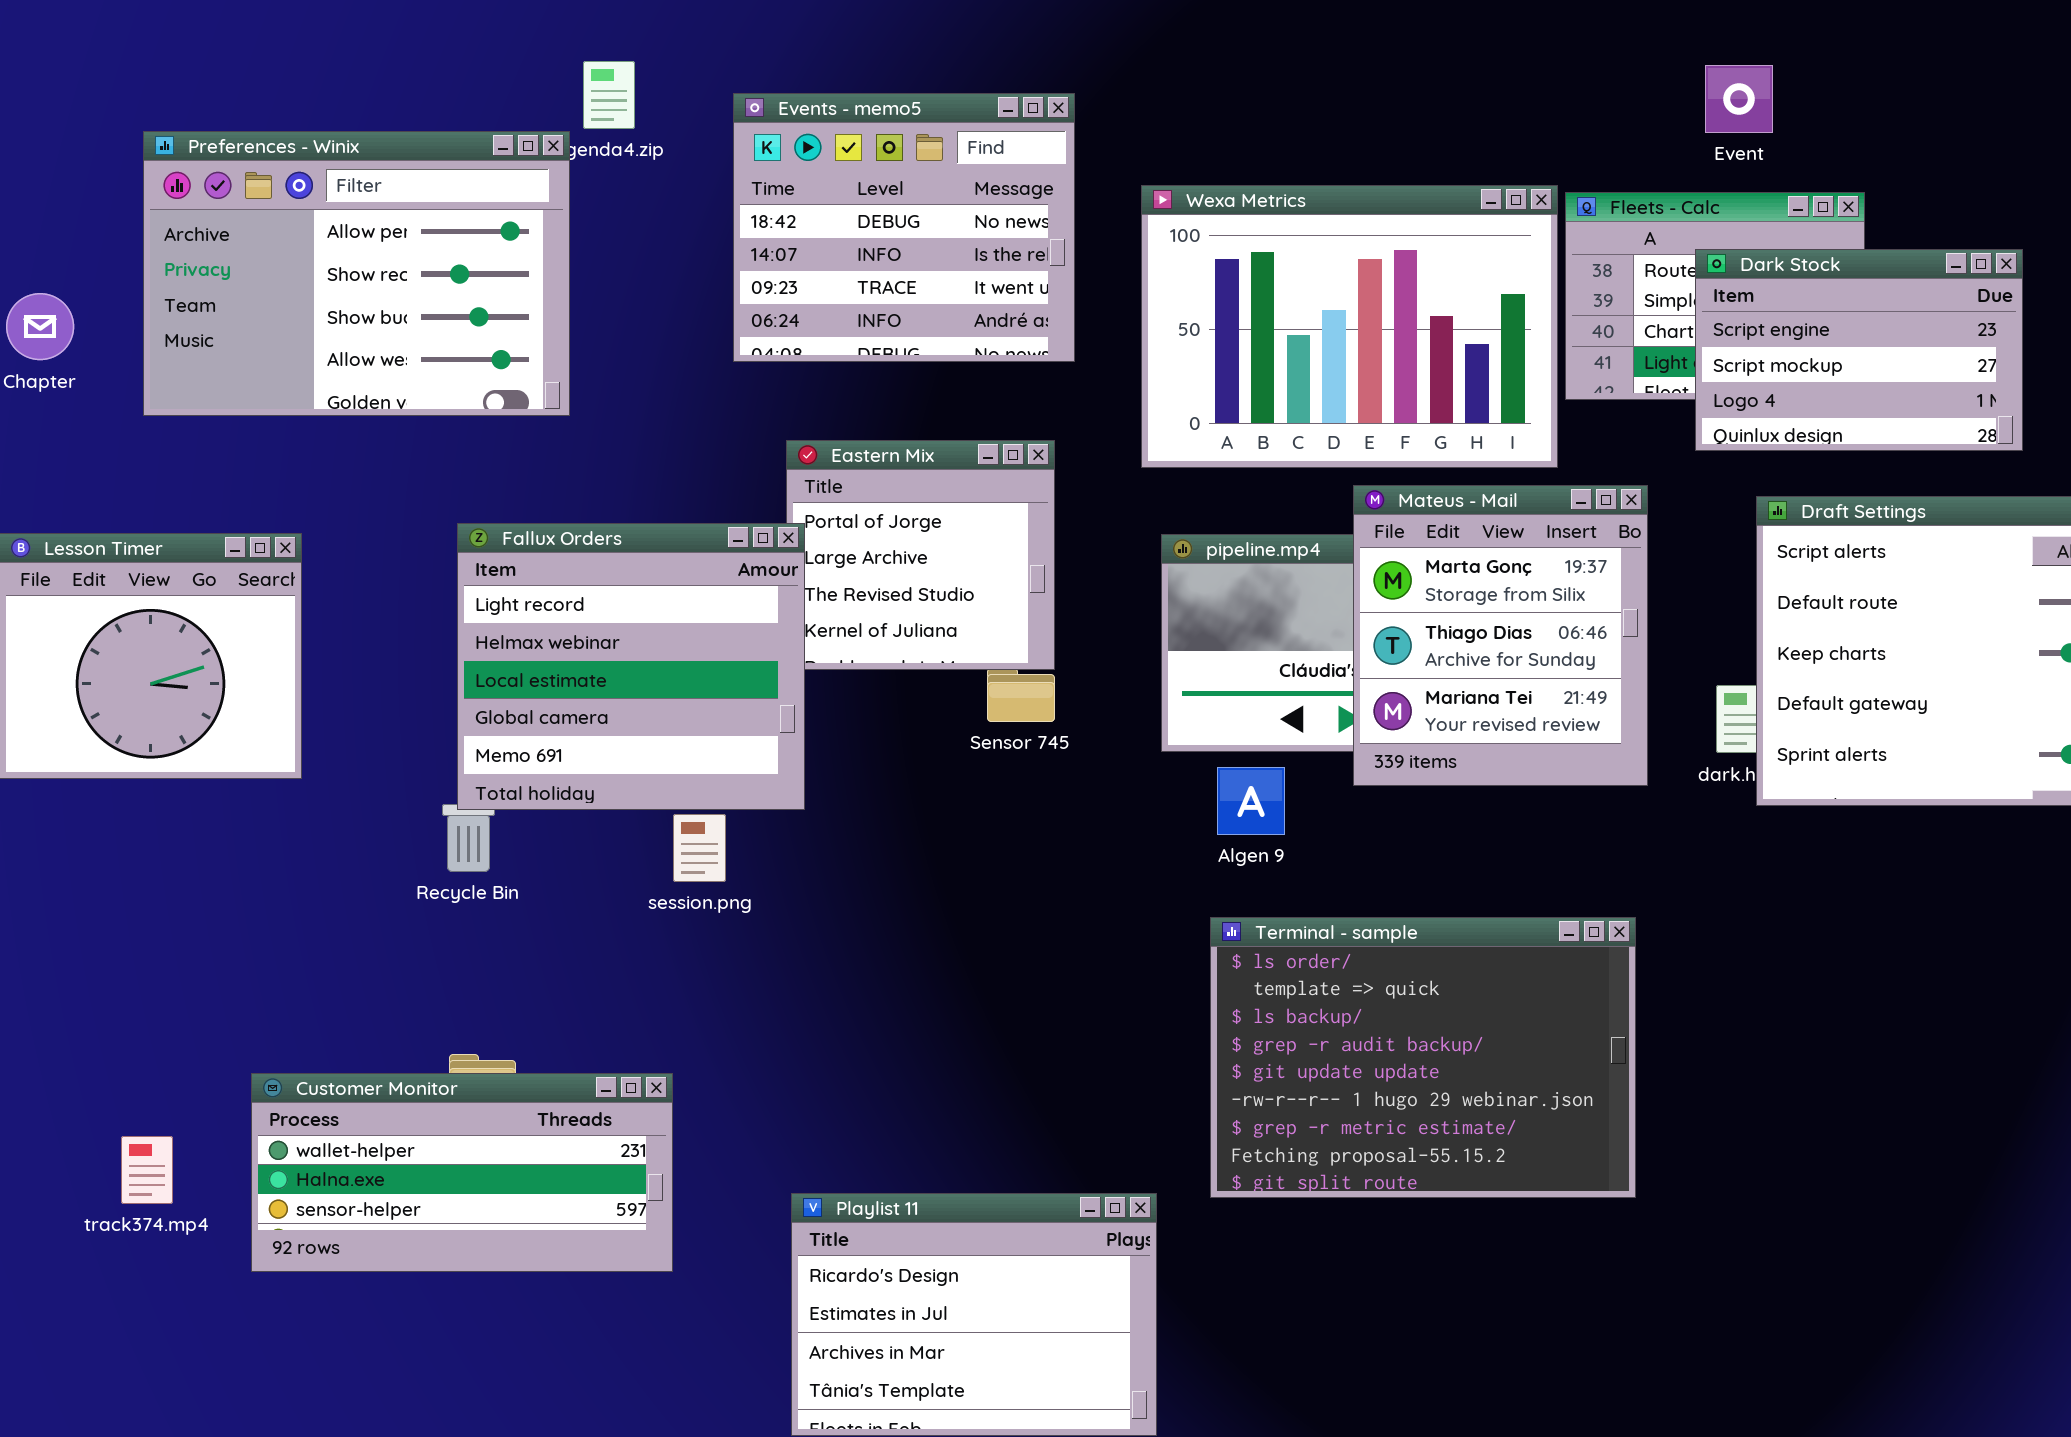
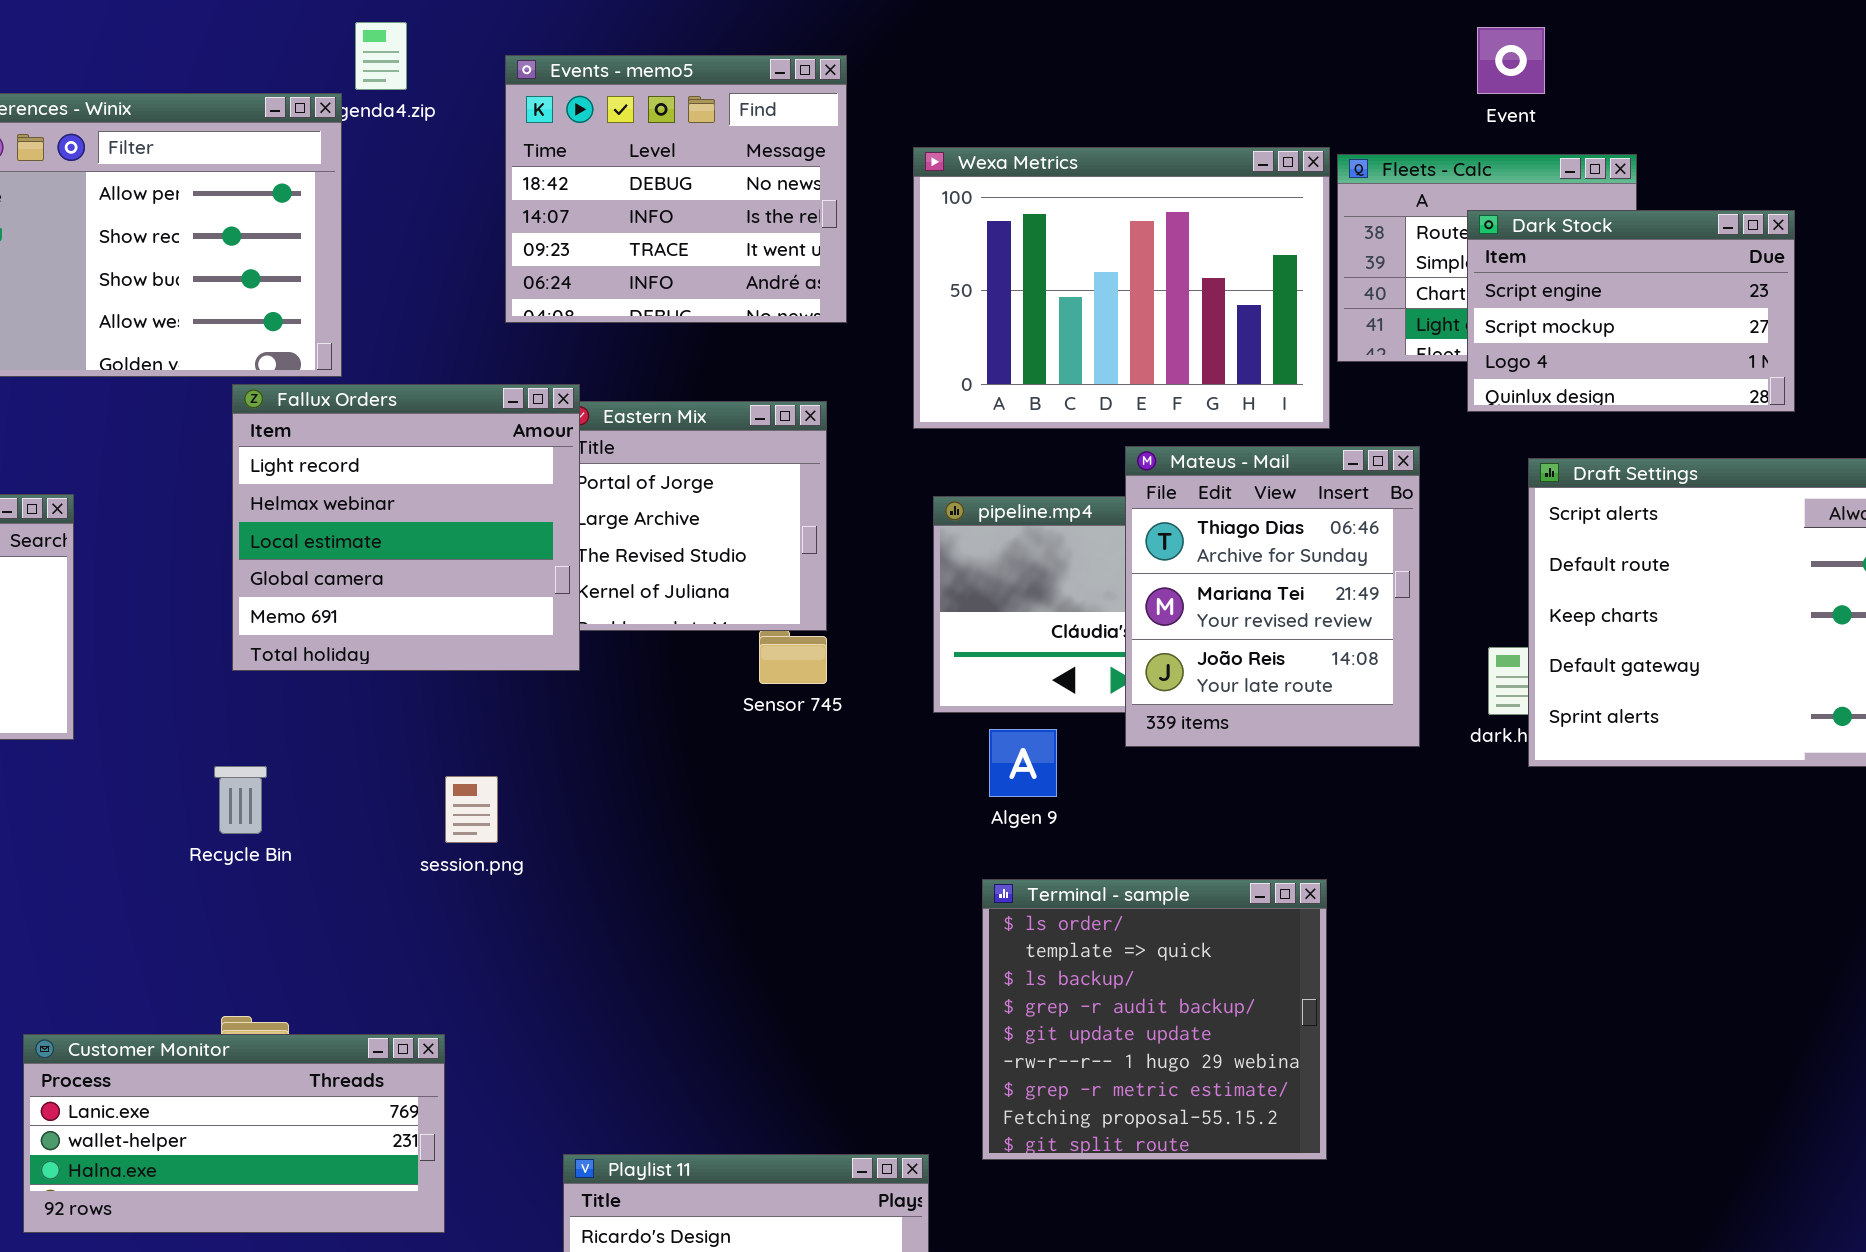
Mateus - Mail: [1353,485,1648,786] -> [1125,446,1420,747], scrolled down 1 row
Fallux Orders: [457,523,805,810] -> [232,384,580,671], moved
Terminal - sample: [1210,917,1636,1198] -> [982,879,1327,1160], resized
Customer Monitor: [251,1073,673,1272] -> [23,1034,445,1233], scrolled up 1 row

